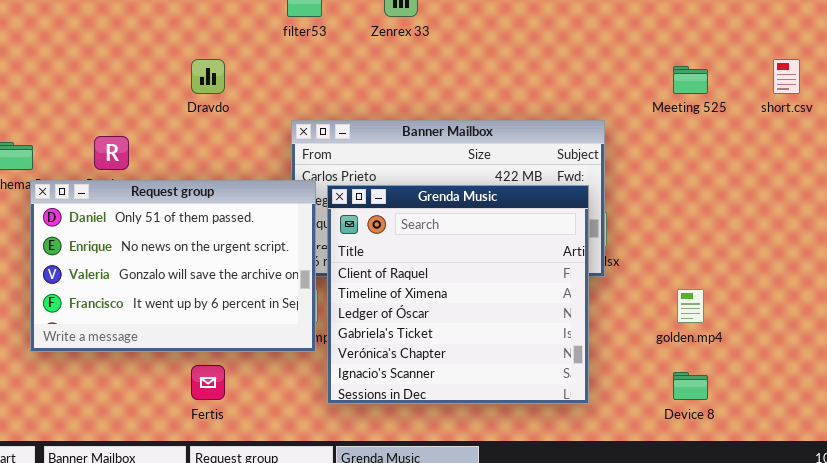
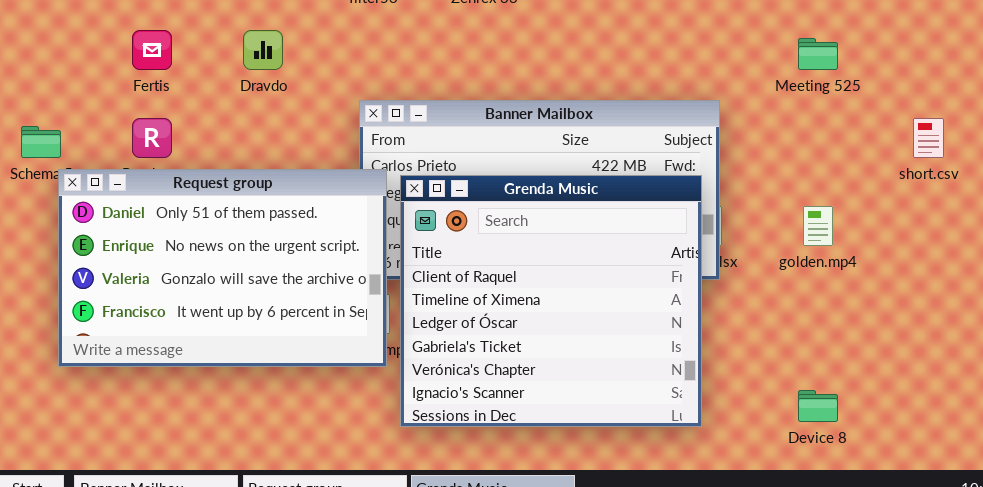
short.csv: [773,59,800,94] -> [913,118,944,158], moved
golden.mp4: [677,289,704,323] -> [803,206,833,246], moved
Fertis: [191,365,225,400] -> [132,30,172,70], moved

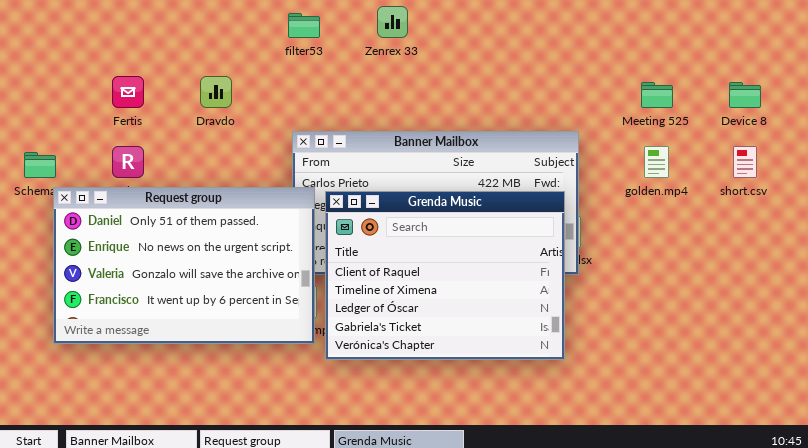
Grenda Music: [400,175,702,427] -> [325,191,565,360], resized
golden.mp4: [803,206,833,246] -> [644,146,669,178], moved
Device 8: [798,390,838,422] -> [729,82,761,108], moved

